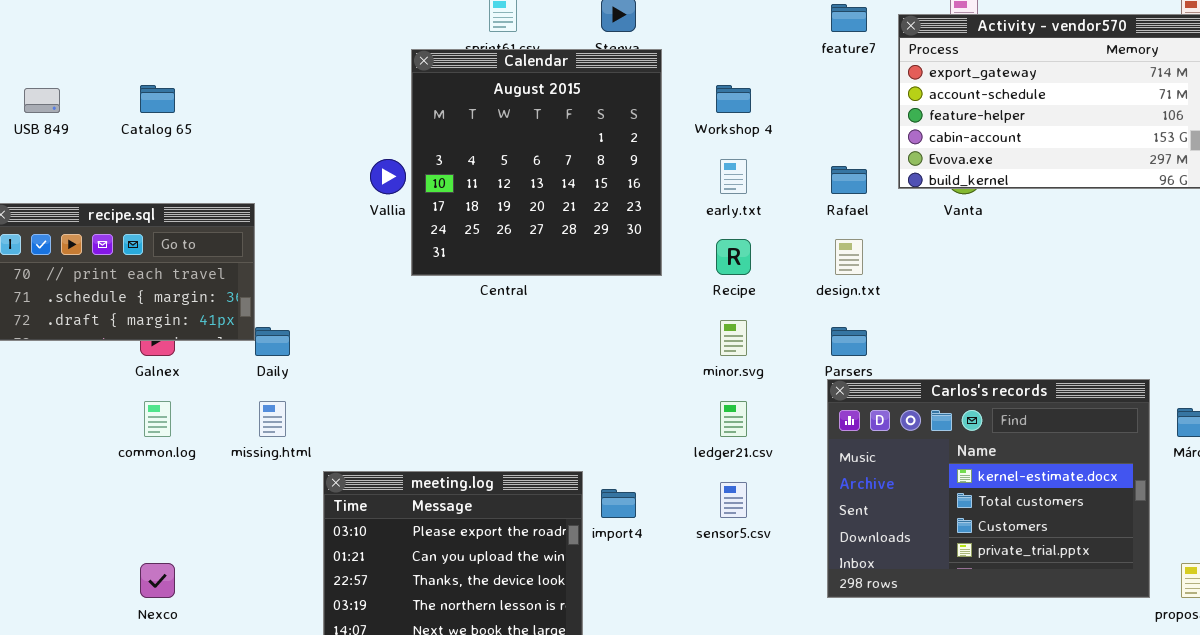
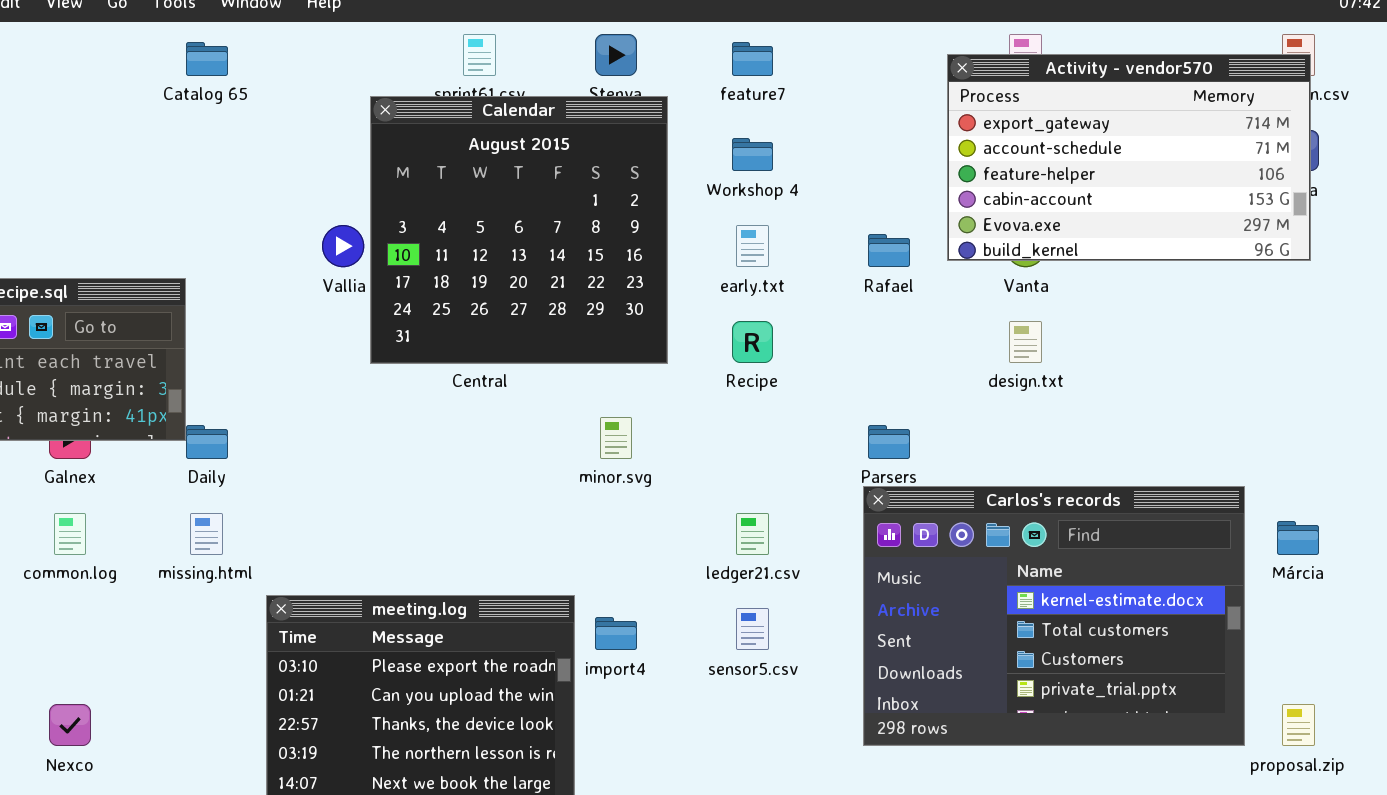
feature7: [831,4,867,32] -> [732,42,773,76], moved
Catalog 65: [140,85,175,113] -> [186,42,228,76], moved
design.txt: [835,239,863,275] -> [1009,321,1042,363], moved
minor.svg: [720,320,747,356] -> [600,417,632,459], moved

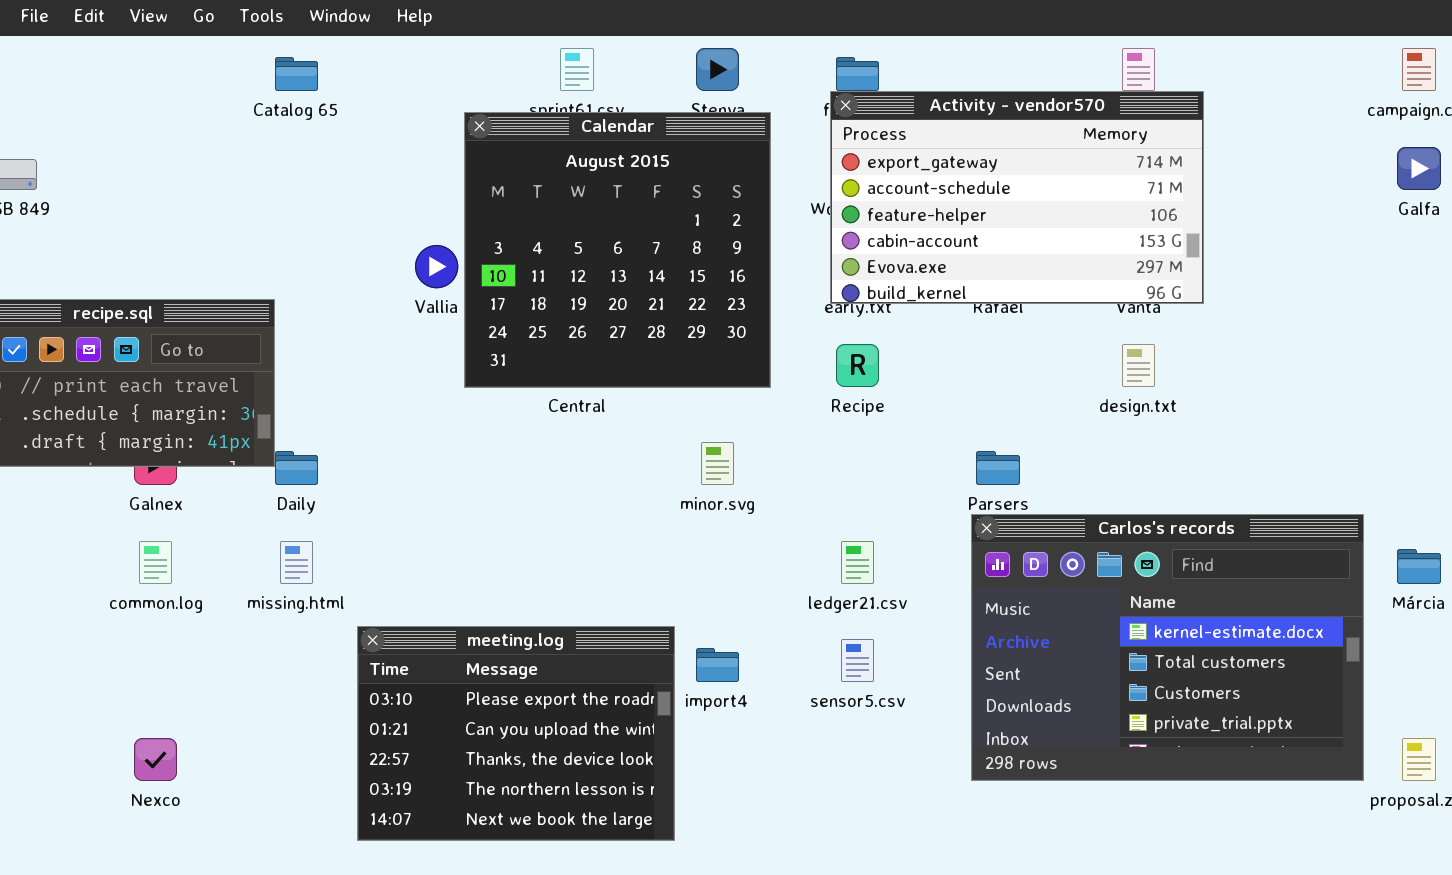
Activity - vendor570: [947,54,1311,261] -> [830,91,1204,304], moved

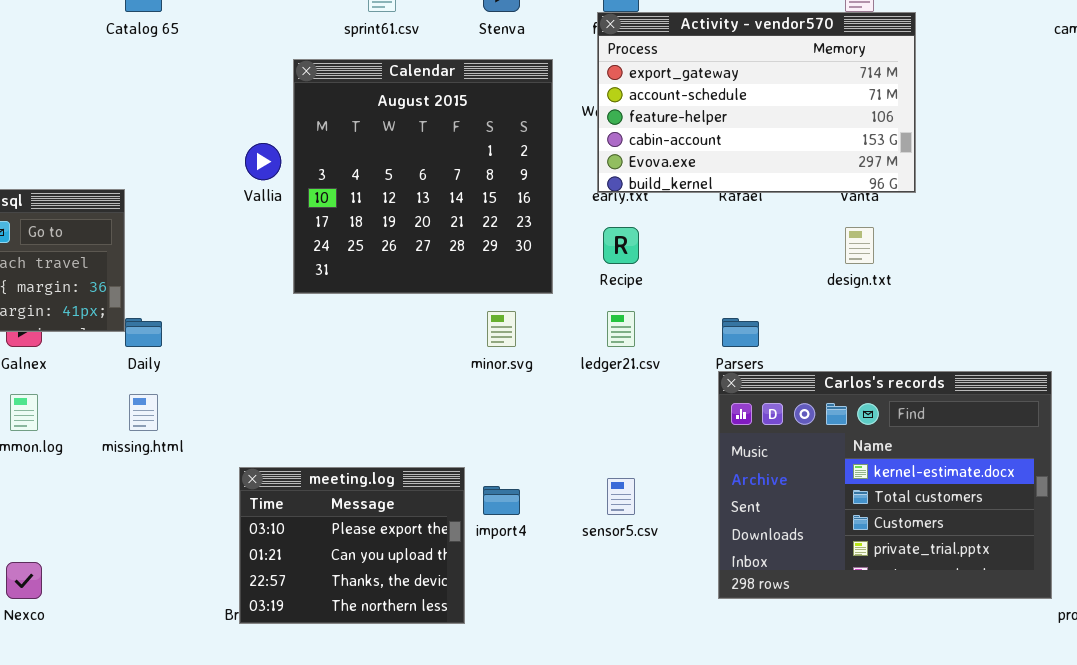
Calendar: [464,112,771,388] -> [293,59,553,294], moved
ledger21.csv: [841,541,874,584] -> [607,311,635,347], moved
meeting.log: [357,626,675,841] -> [239,467,465,624], resized

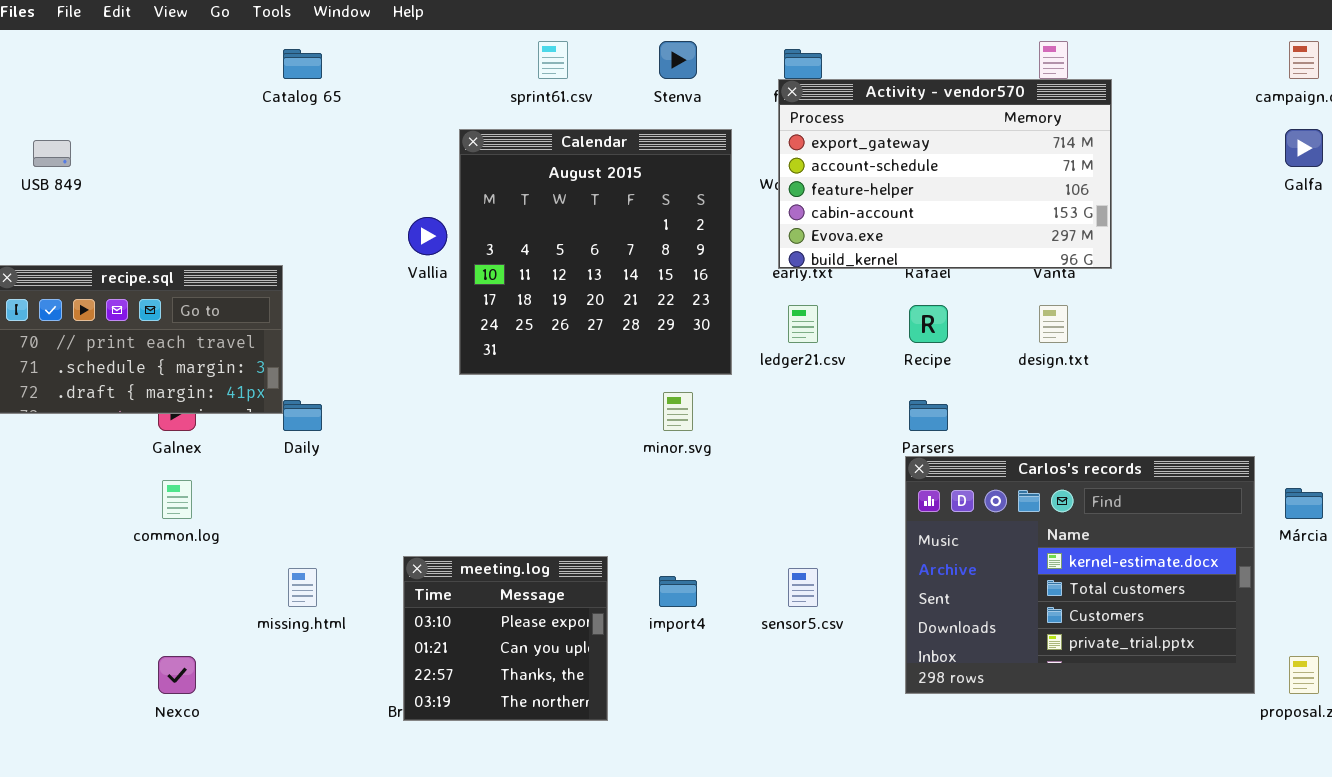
Recipe: [603,227,639,264] -> [909,305,948,343], moved
ledger21.csv: [607,311,635,347] -> [788,305,818,343], moved
missing.html: [129,394,158,431] -> [288,568,317,607], moved
meeting.log: [239,467,465,624] -> [403,556,608,721], resized

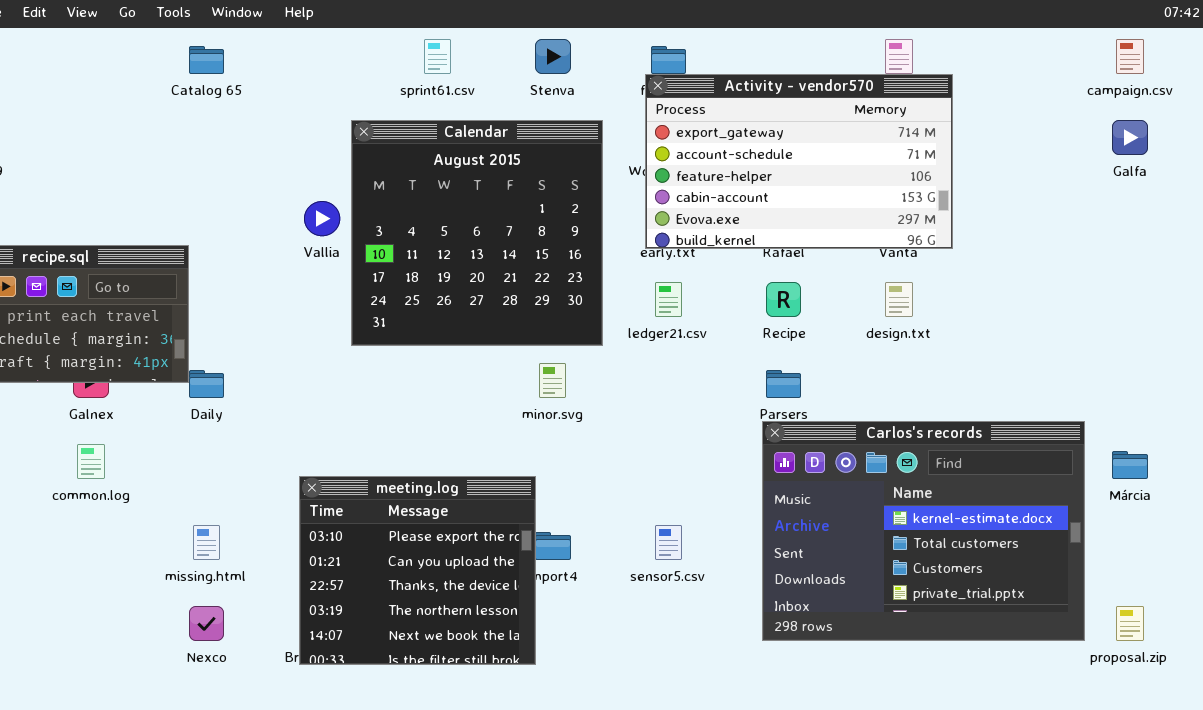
meeting.log: [403,556,608,721] -> [299,476,536,665], resized
Nexco: [158,656,196,694] -> [189,606,224,641], moved

